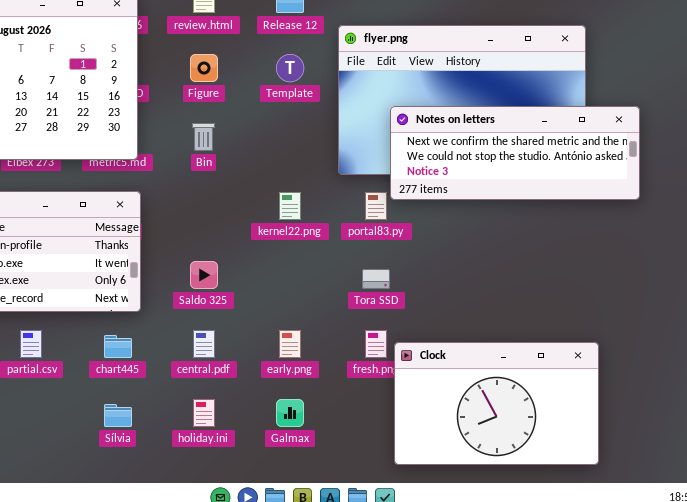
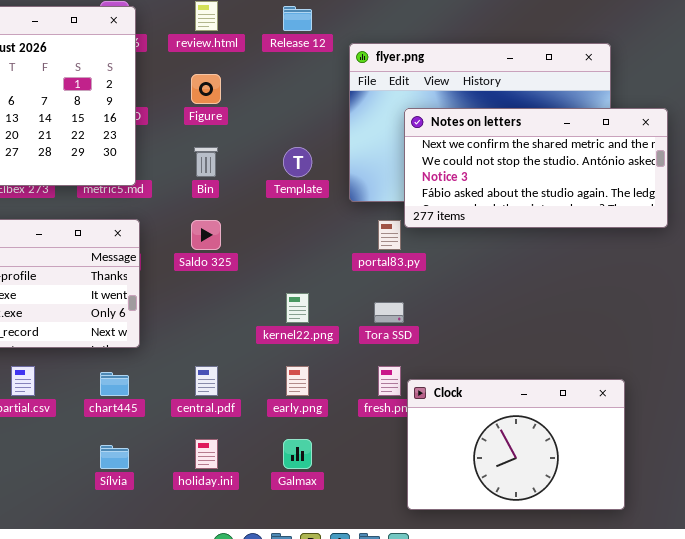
Template: [276,54,304,82] -> [283,147,312,177], moved
Notes on letters: [390,106,640,200] -> [404,108,668,228], resized
kernel22.png: [279,192,301,220] -> [286,293,309,323], moved
Saldo 325: [190,261,218,289] -> [191,220,221,250], moved

